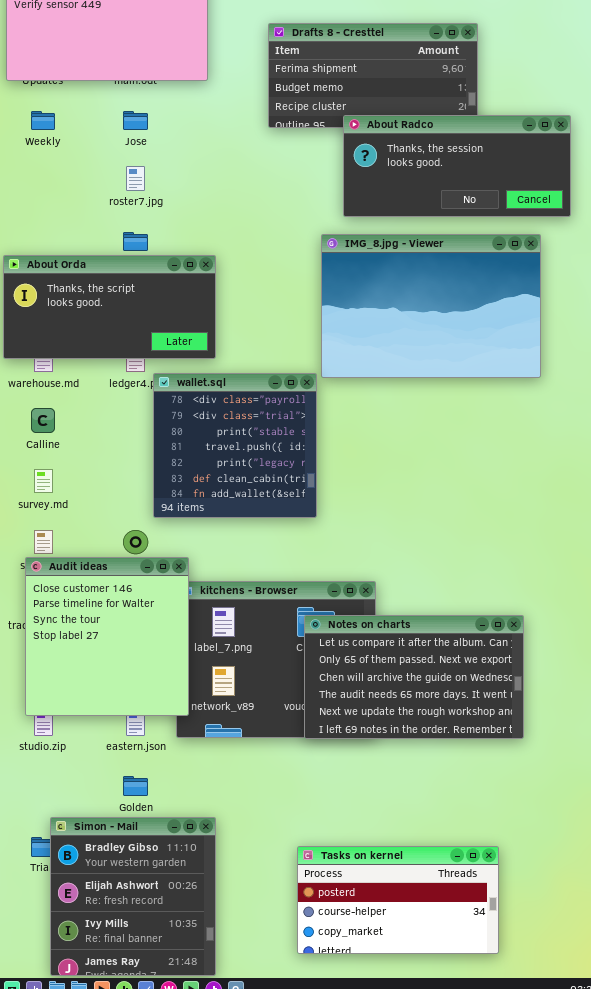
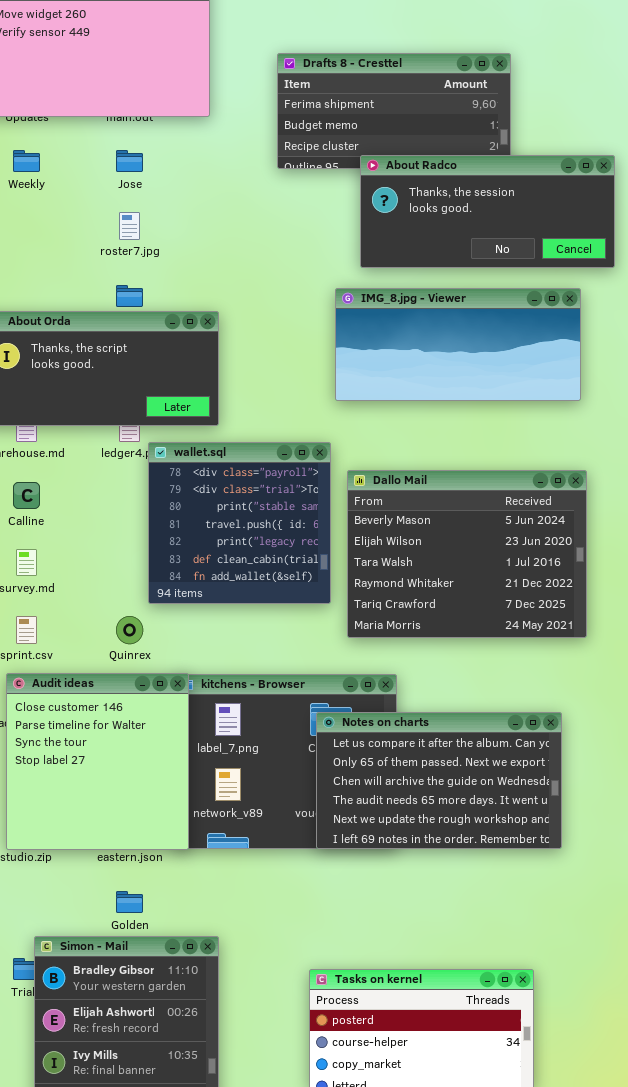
IMG_8.jpg - Viewer: [321,234,541,378] -> [335,288,581,401], resized
Dallo Mail: none -> [347,470,587,638], opened
Audit ideas: [25,557,189,716] -> [6,673,189,850], moved

